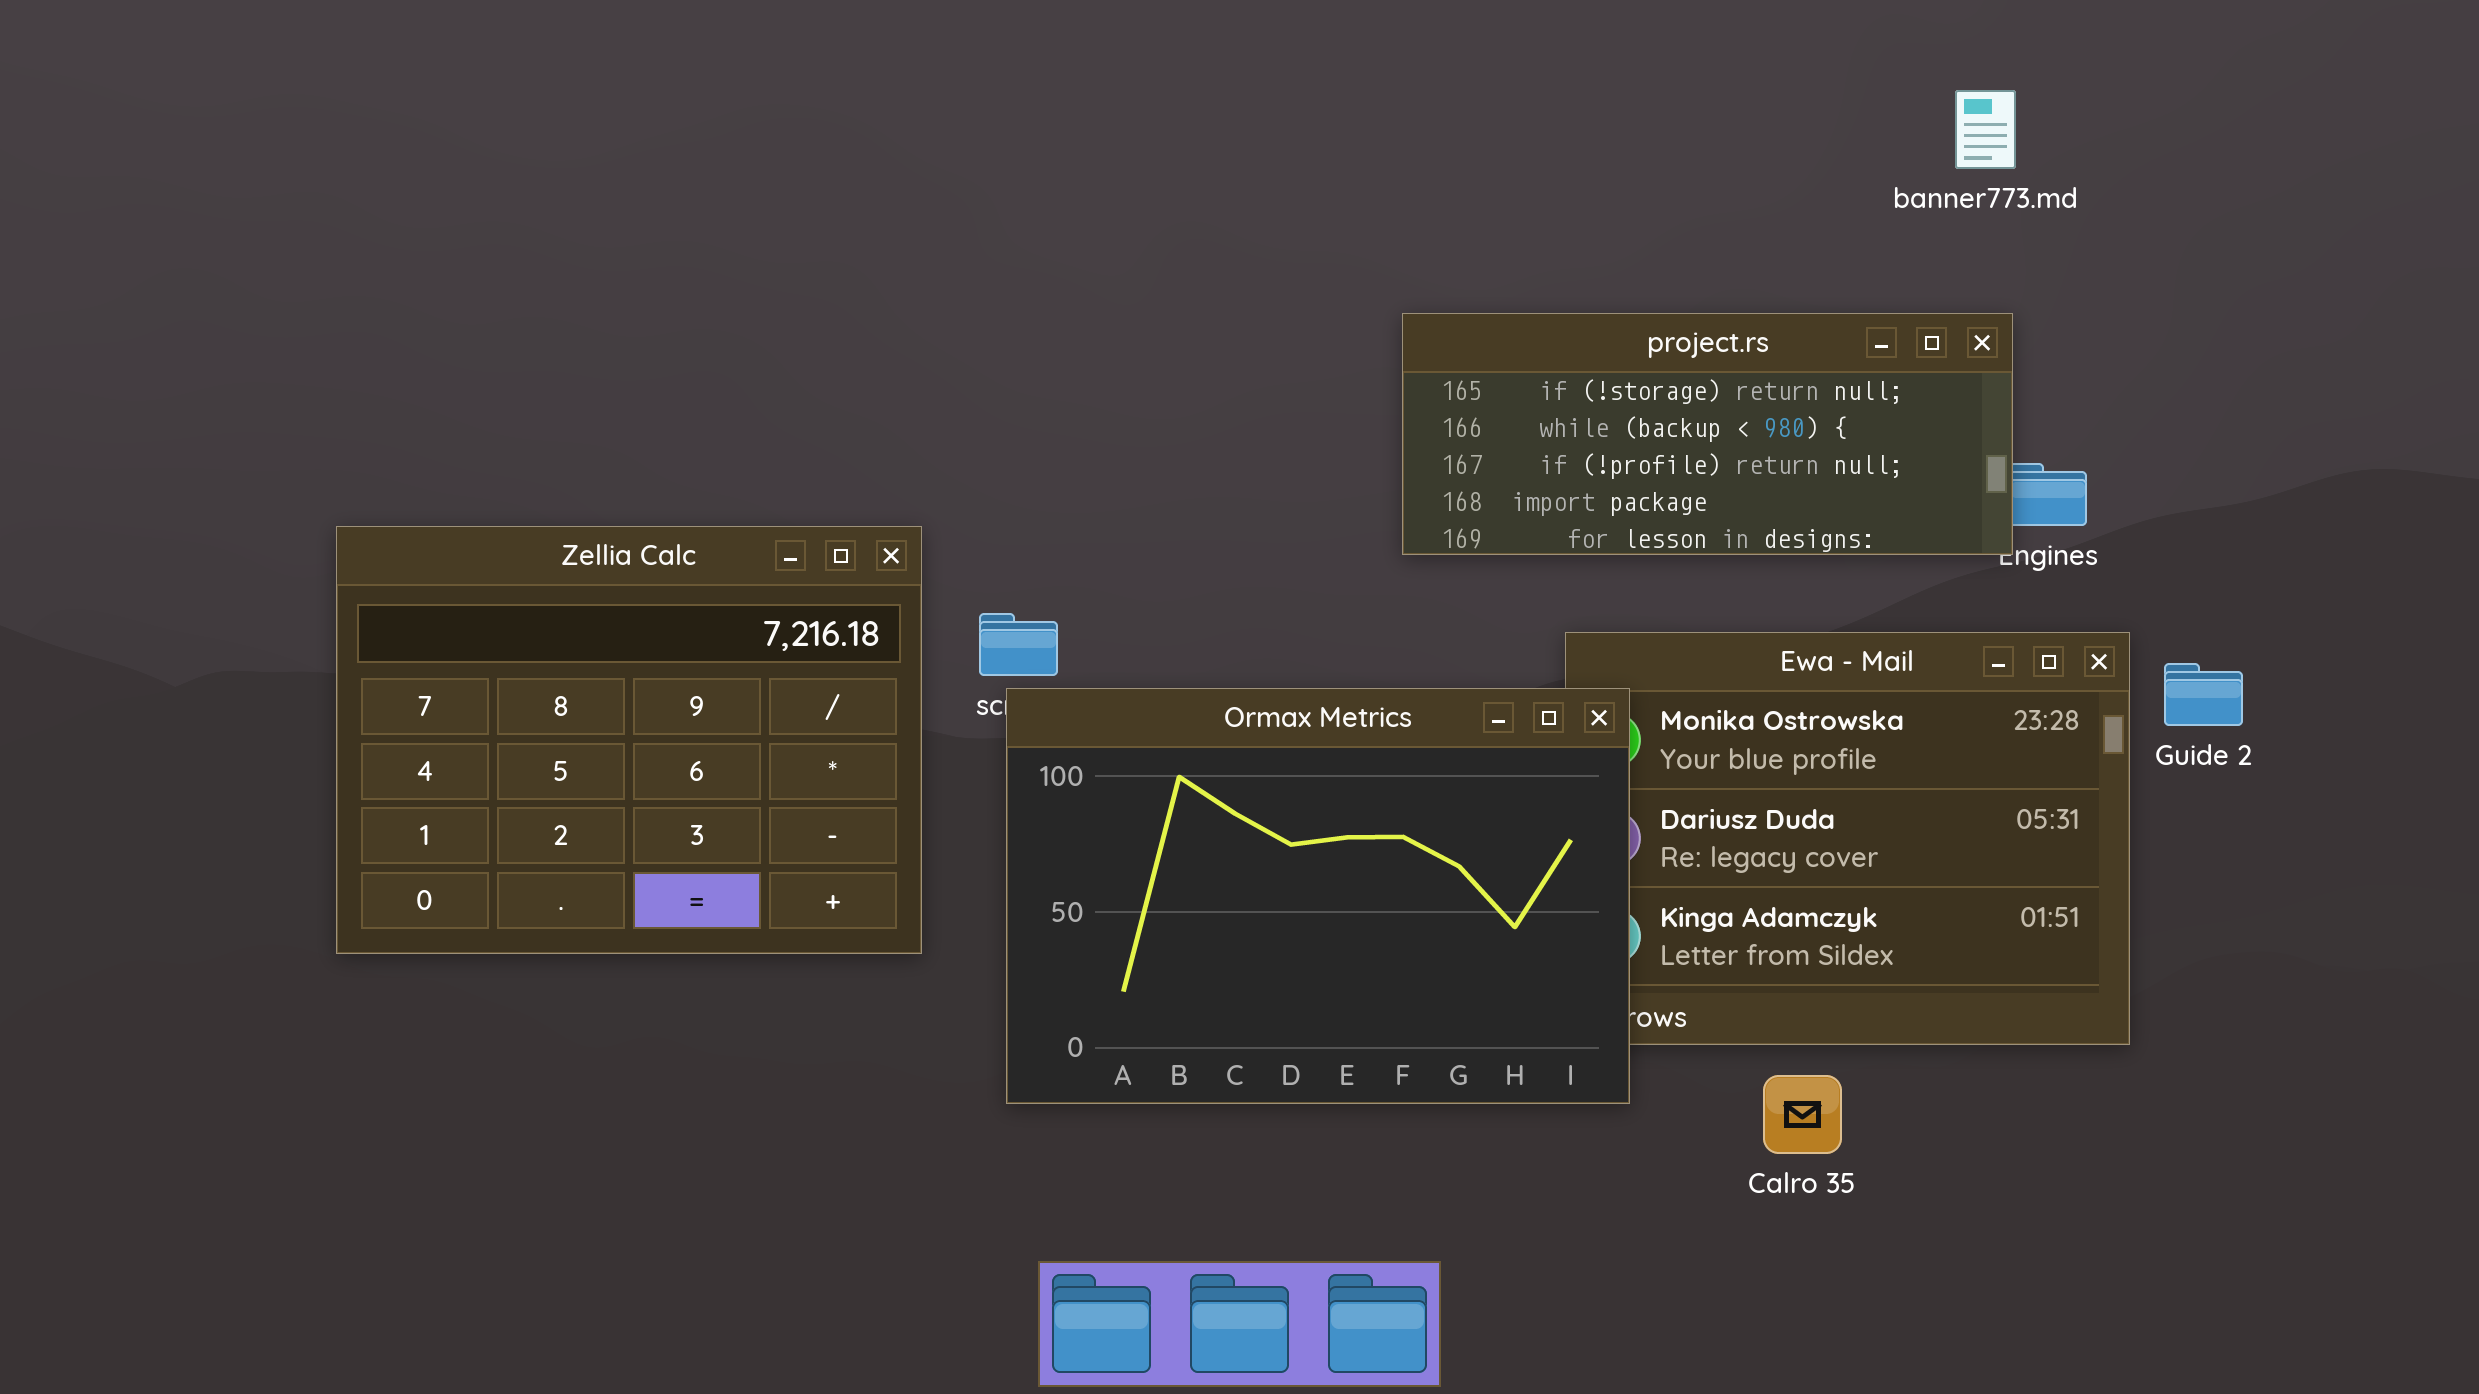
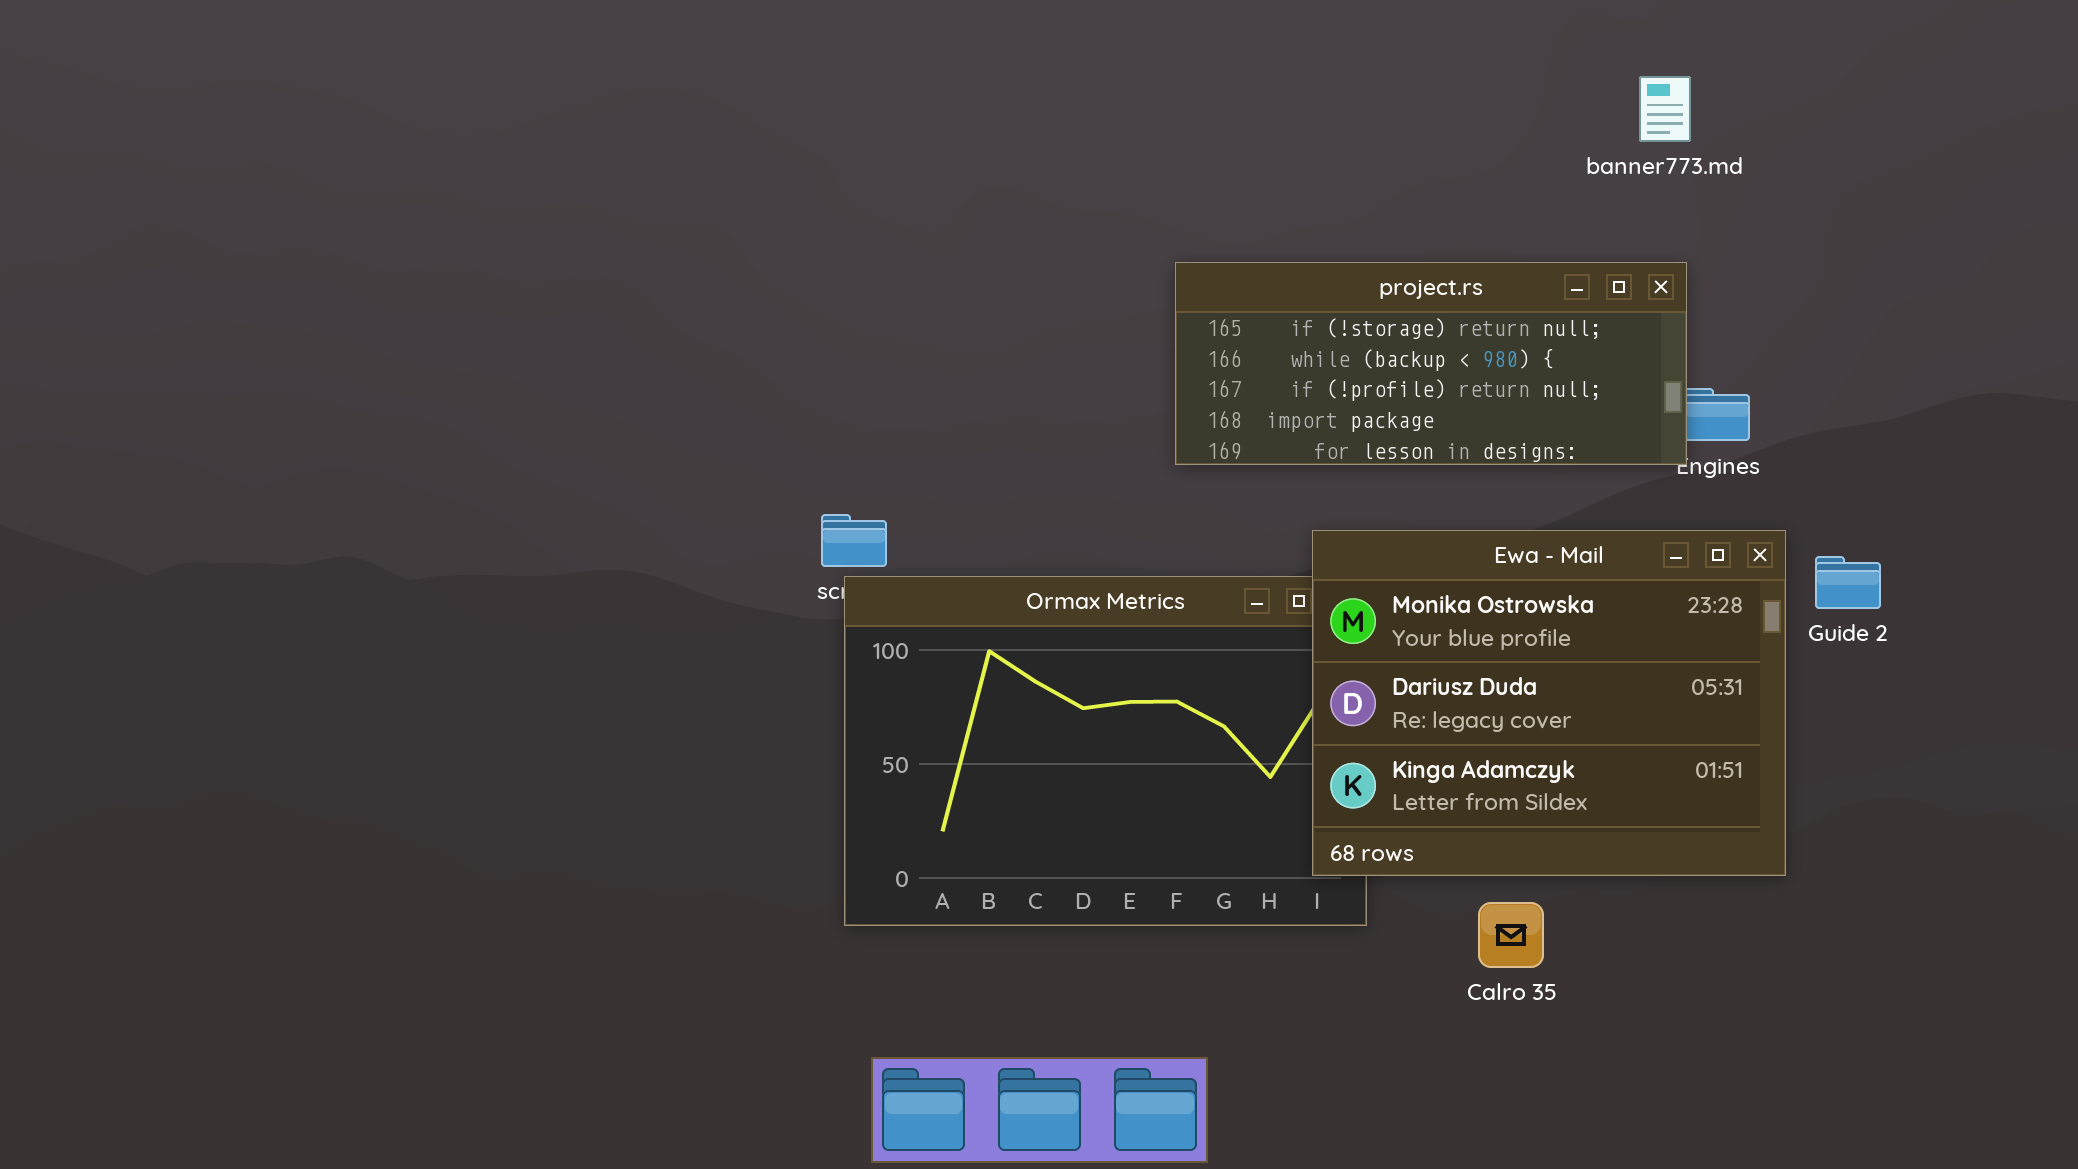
Zellia Calc: [336,526,922,954] -> none, closed
Ewa - Mail: [1565,632,2130,1045] -> [1312,530,1786,876], raised

